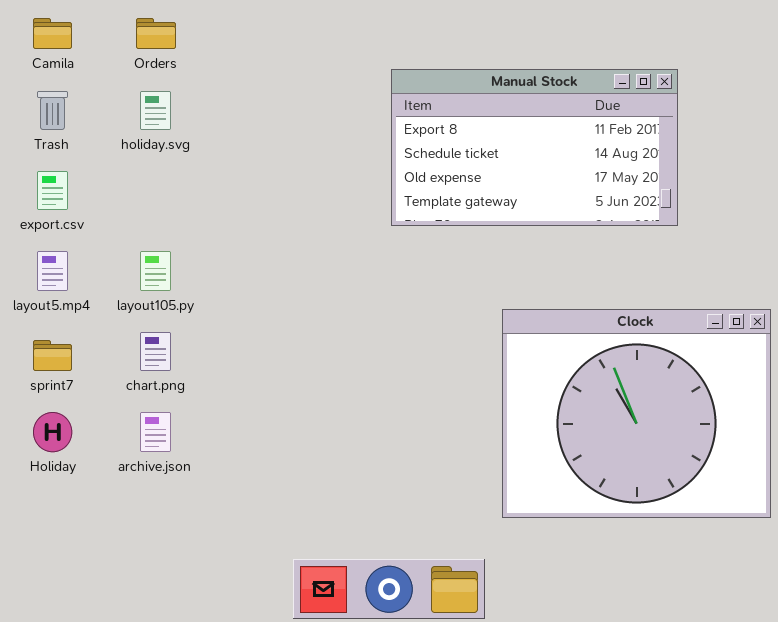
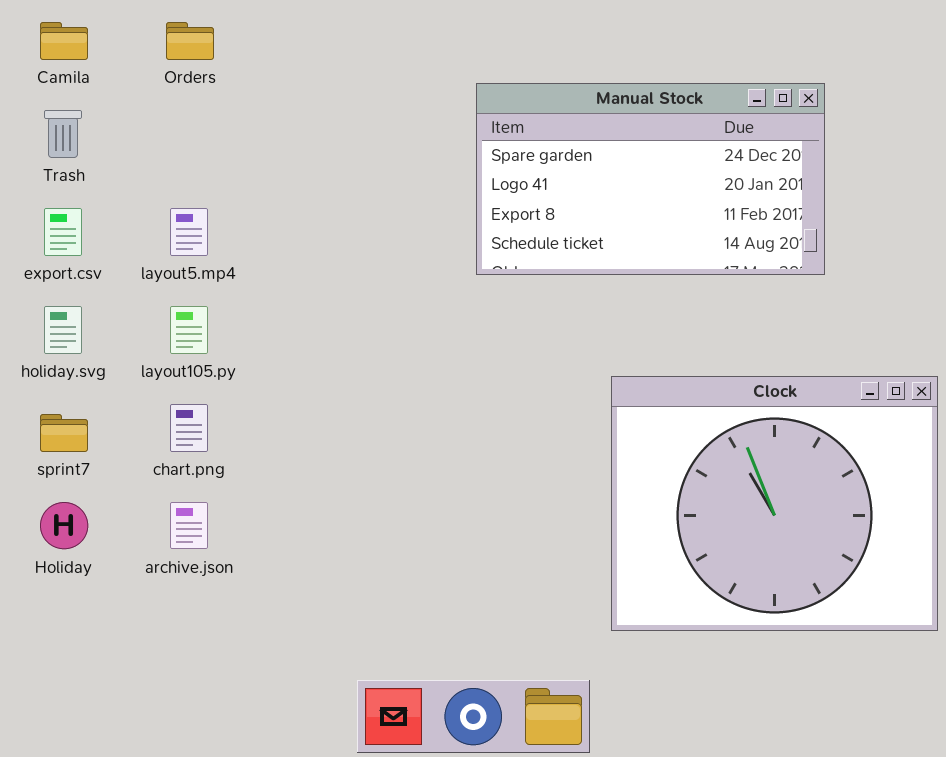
Manual Stock: [391,69,678,226] -> [476,83,825,275], scrolled up 2 rows
holiday.svg: [140,91,171,130] -> [44,306,82,354], moved
layout5.mp4: [37,251,68,291] -> [170,208,208,256], moved

